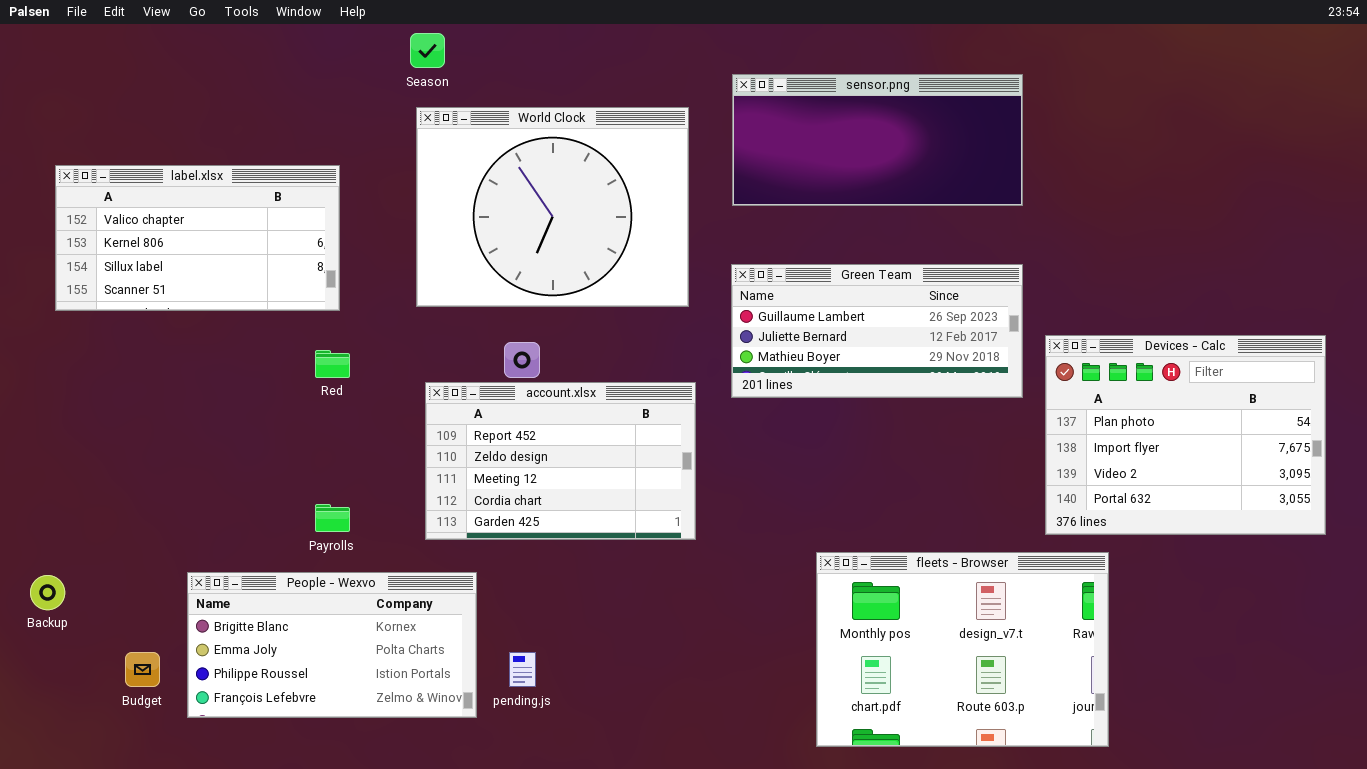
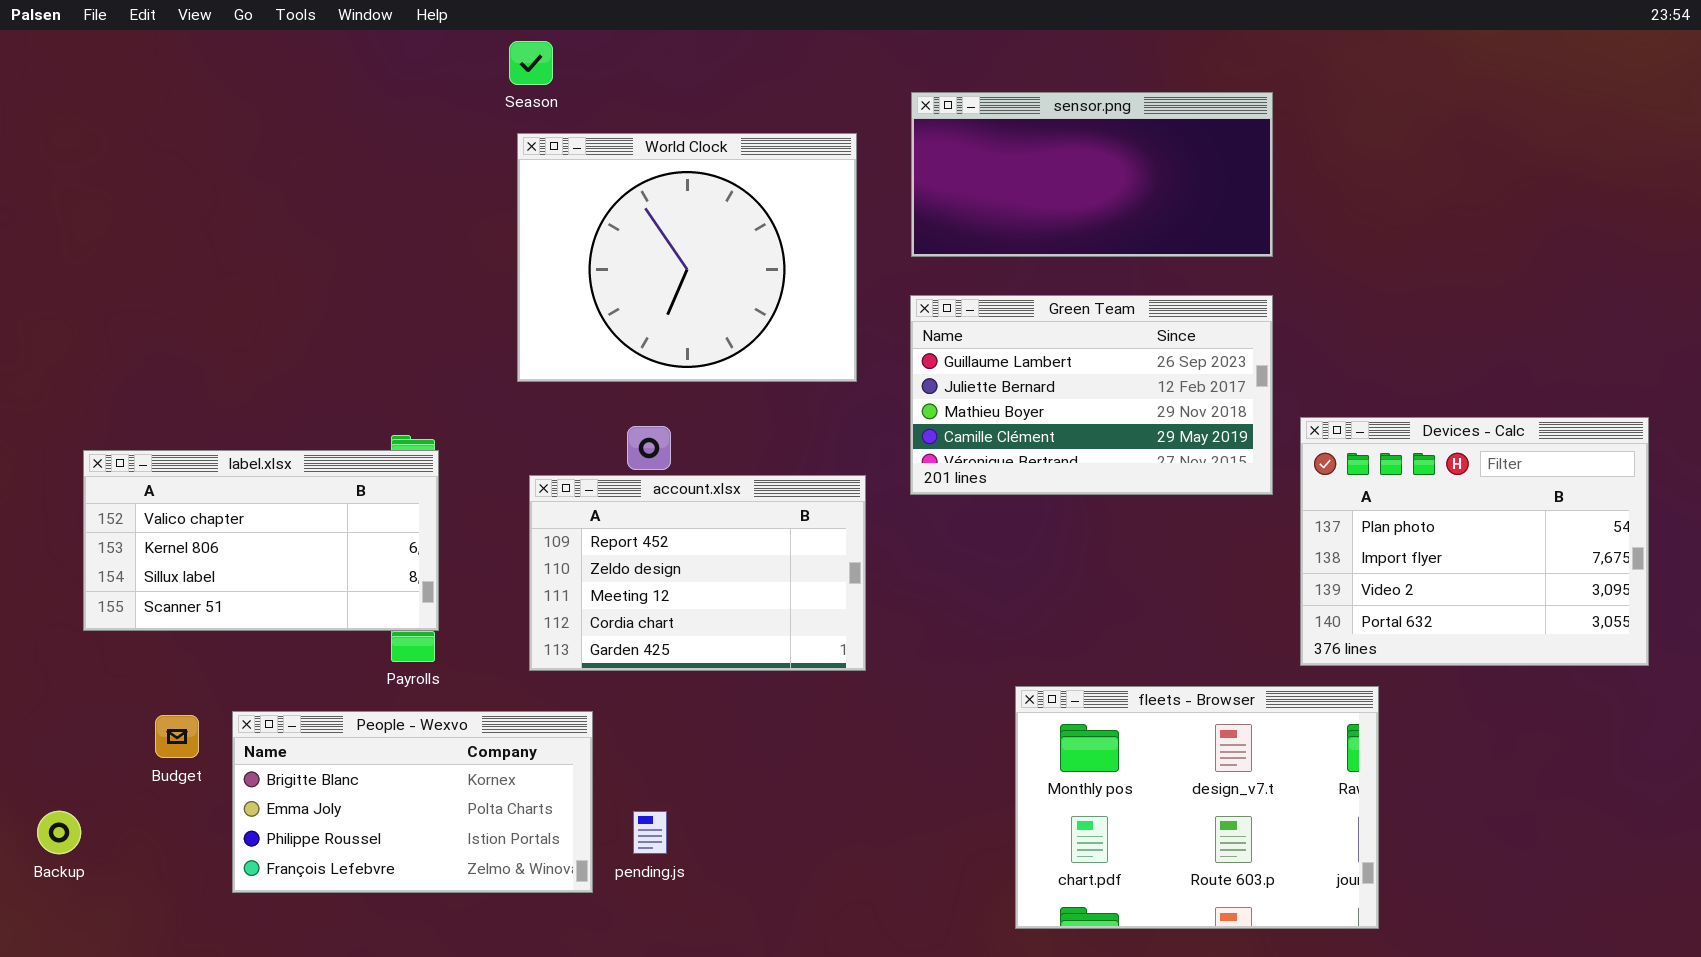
label.xlsx: [55,165,340,311] -> [83,450,439,631], moved
Green Team: [731,264,1023,398] -> [910,295,1273,495], resized
Backup: [30,575,65,610] -> [37,811,81,854], moved
Budget: [125,652,160,687] -> [155,715,199,758], moved

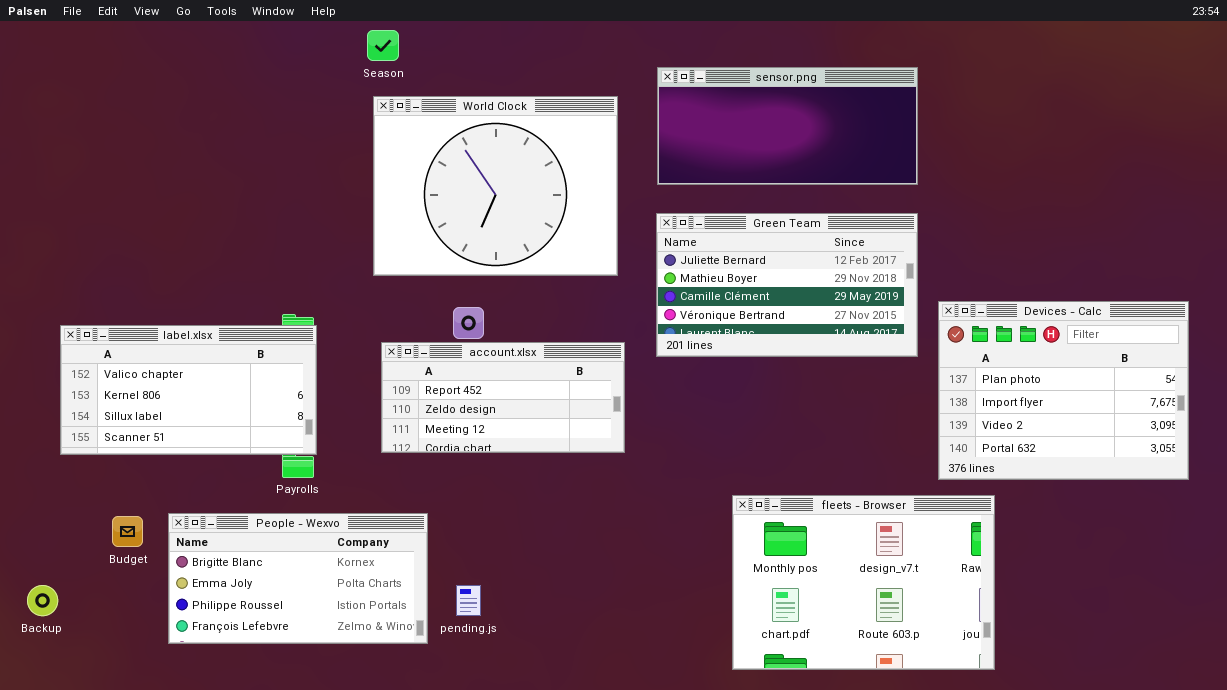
Green Team: [910,295,1273,495] -> [656,213,918,357], scrolled down 1 row
account.xlsx: [529,475,866,671] -> [381,342,625,453], resized

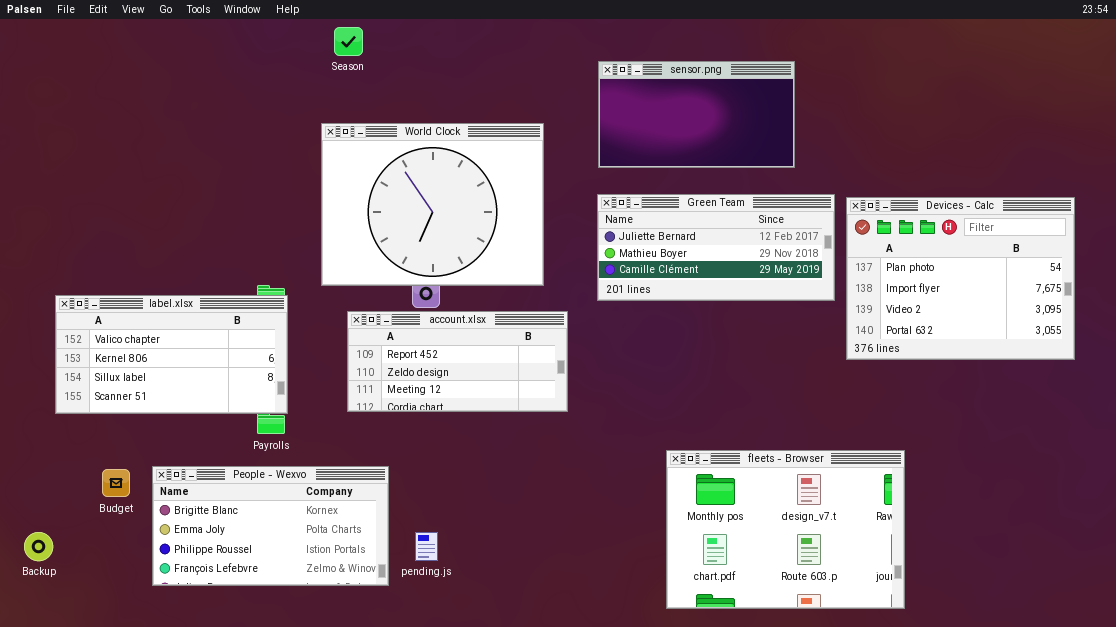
sensor.png: [657,67,918,185] -> [598,61,795,168], resized
World Clock: [373,96,618,276] -> [321,123,544,286], moved
Green Team: [656,213,918,357] -> [597,194,835,301], resized
Devices - Calc: [938,301,1189,480] -> [846,197,1075,360], moved

